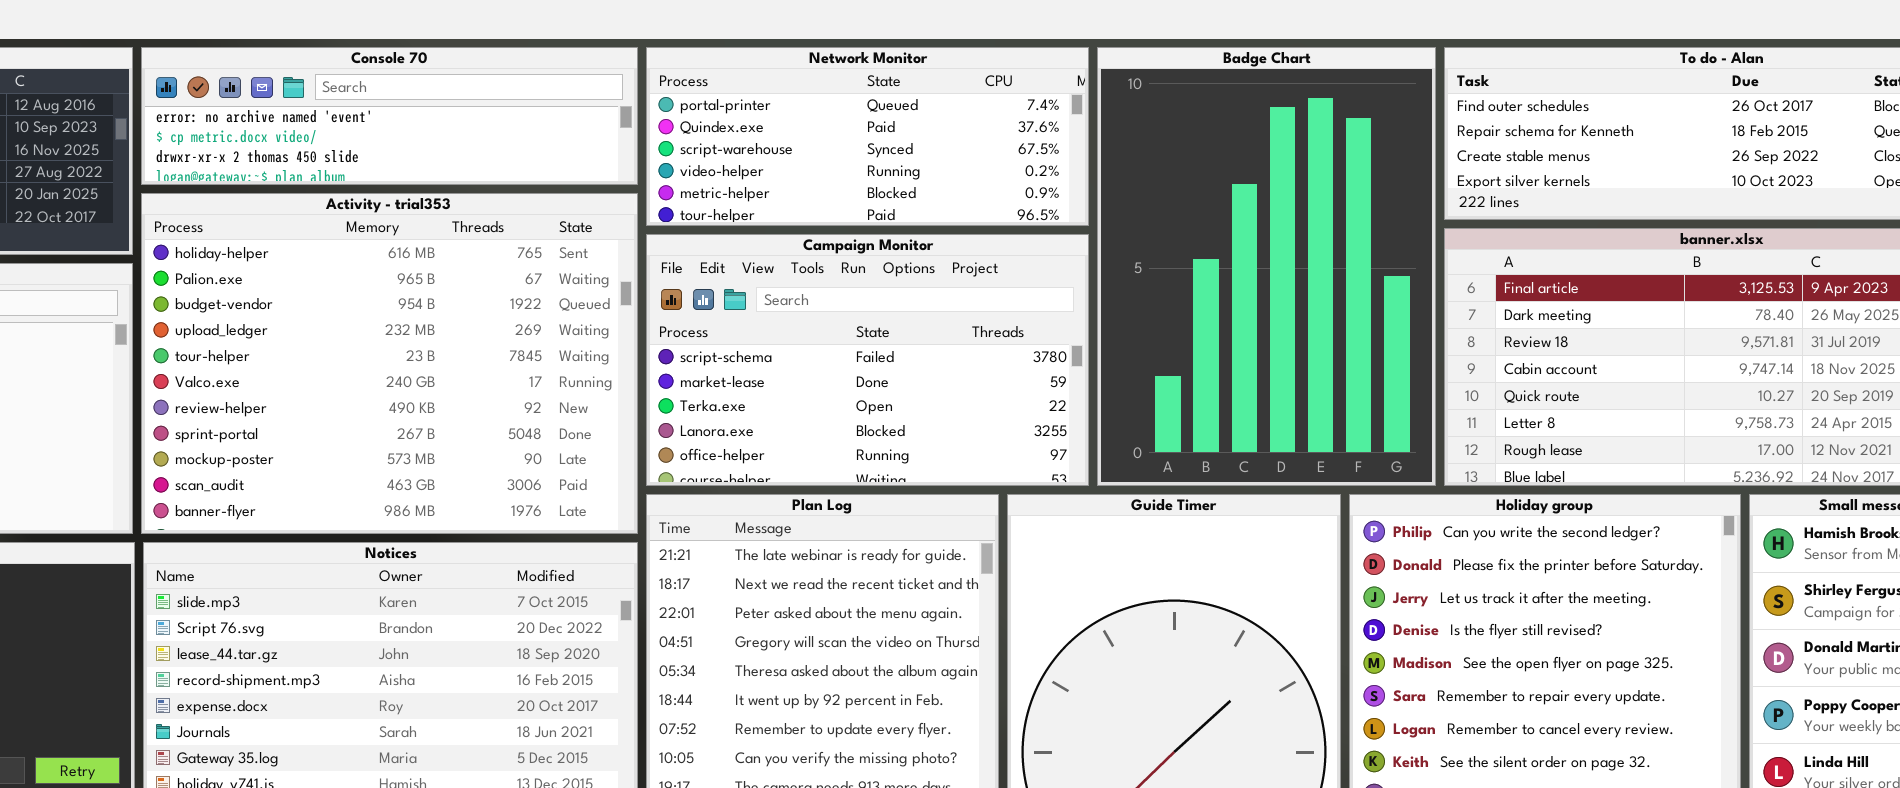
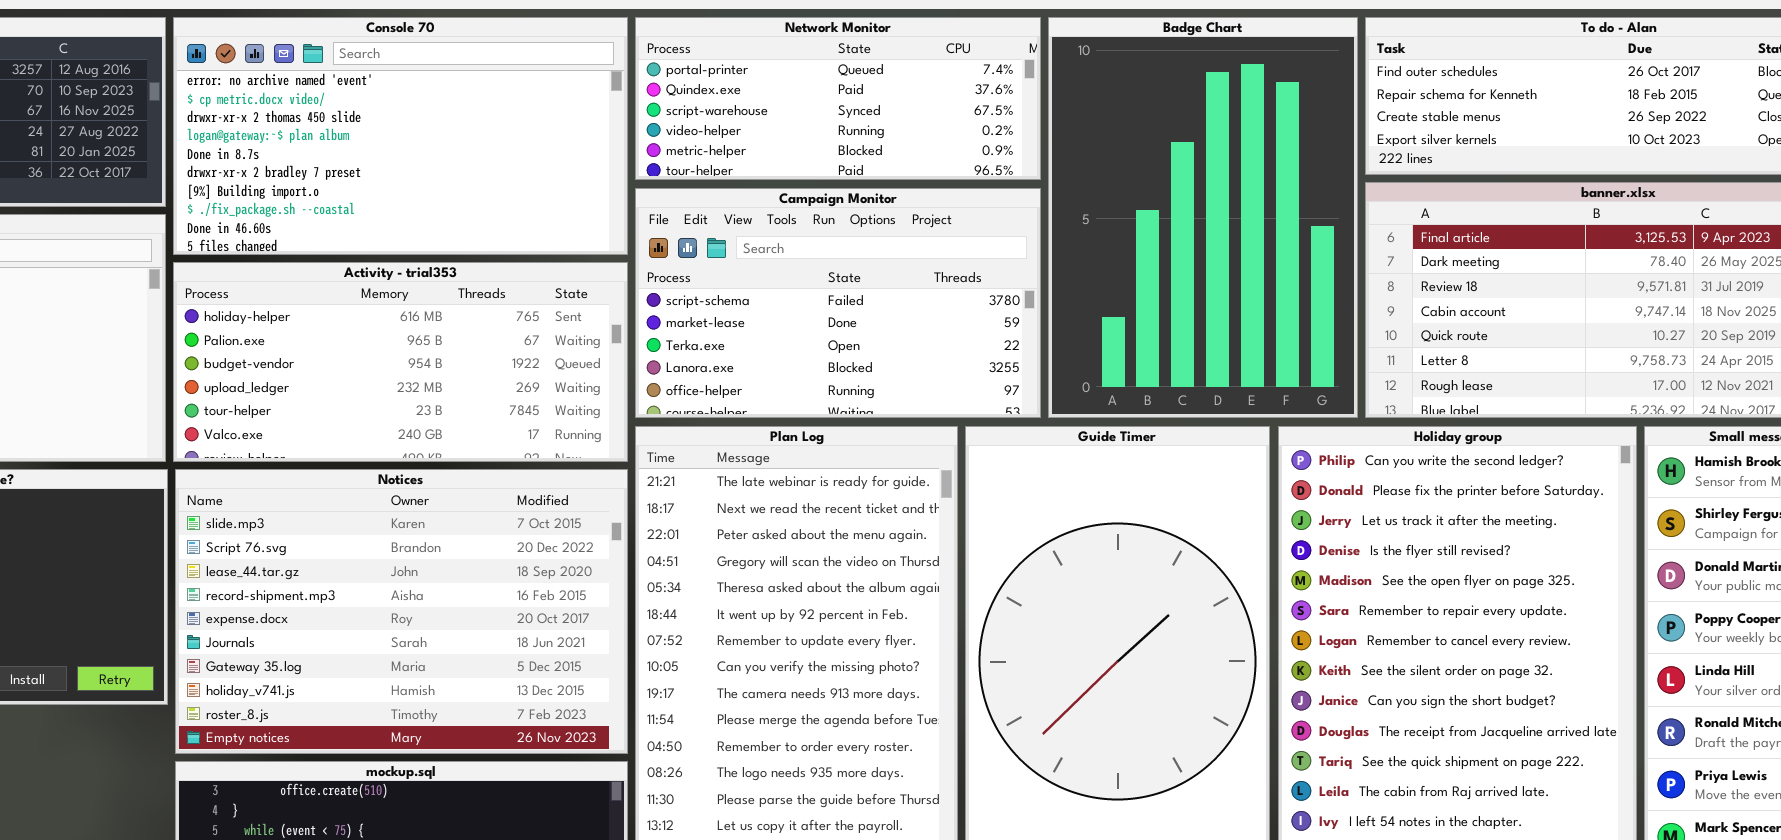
Console 70: [141,47,638,185] -> [173,17,628,255], resized
Activity - trial353: [141,193,638,534] -> [173,262,628,462], resized

